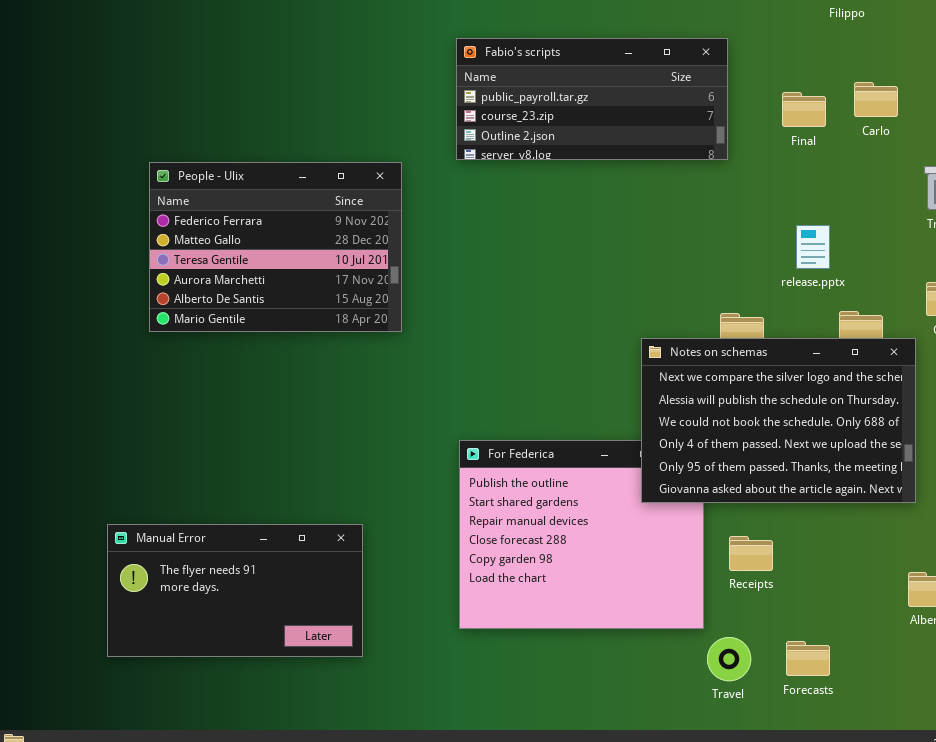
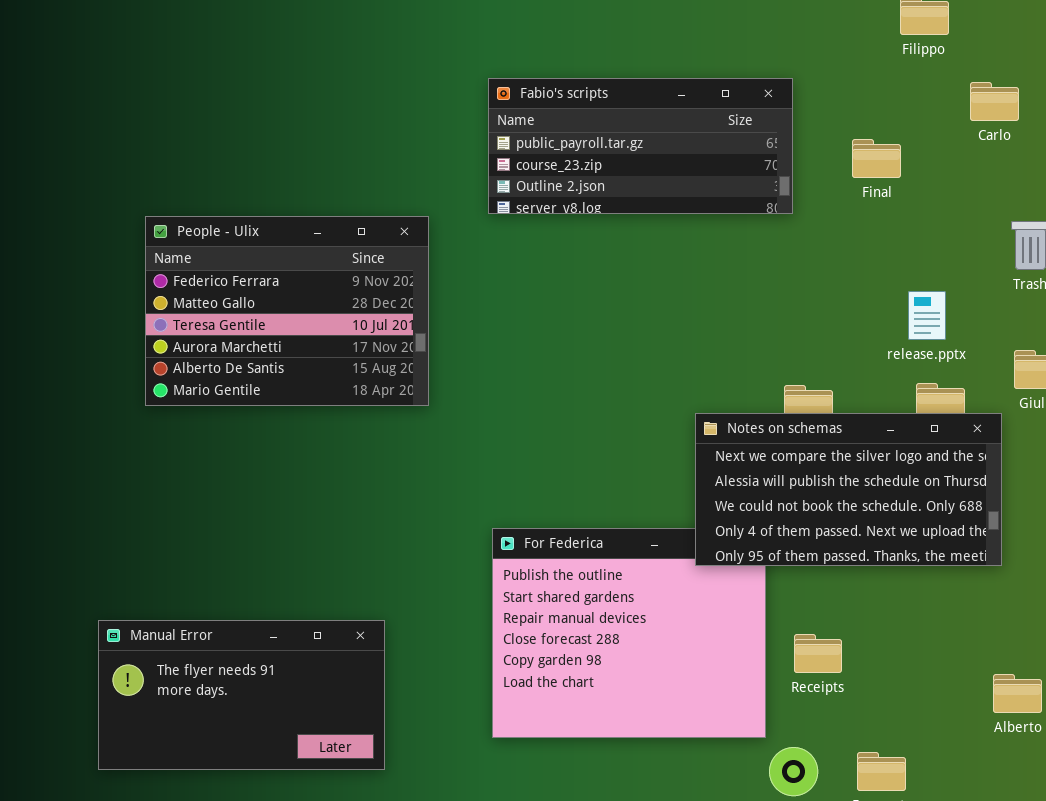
Carlo: [854,82,898,117] -> [970,82,1019,121], moved
release.pptx: [796,225,830,269] -> [908,291,946,340], moved
Notes on schemas: [641,338,916,503] -> [695,413,1002,566], resized

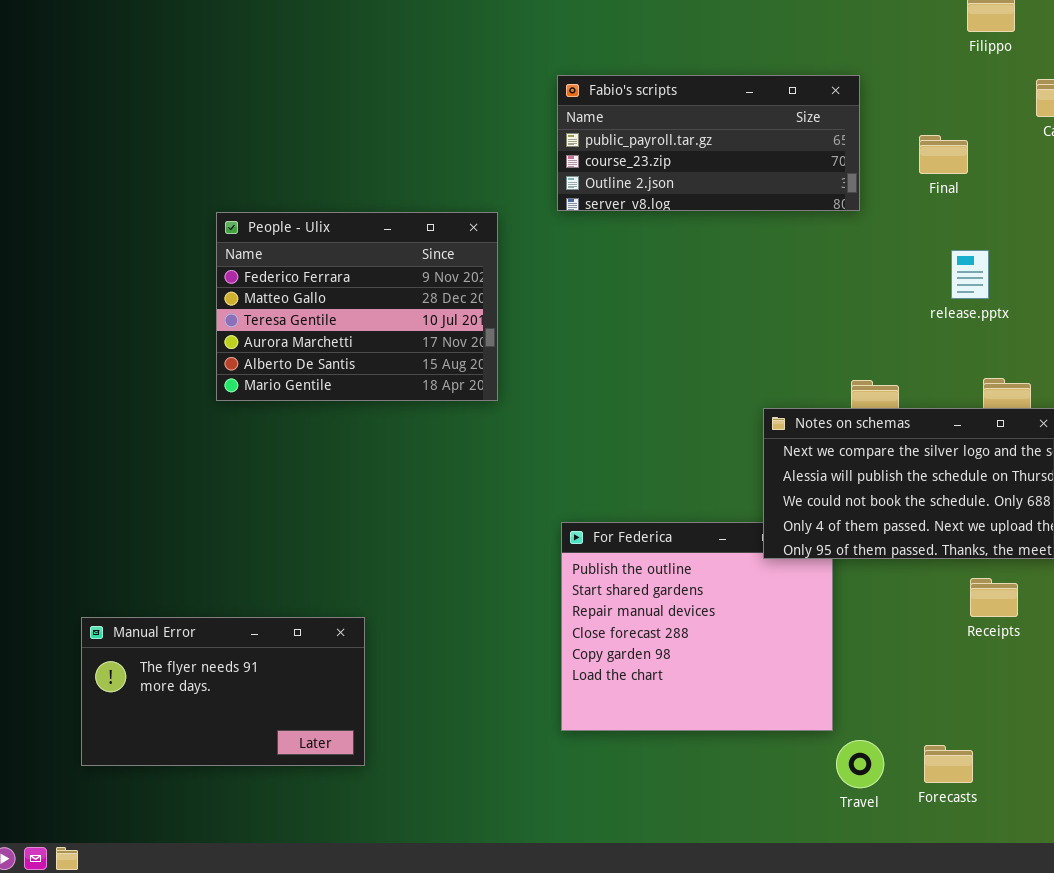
release.pptx: [908,291,946,340] -> [951,250,989,299], moved
Manual Error: [98,620,385,770] -> [81,617,365,766], moved
Receipts: [794,634,842,673] -> [970,578,1018,617], moved

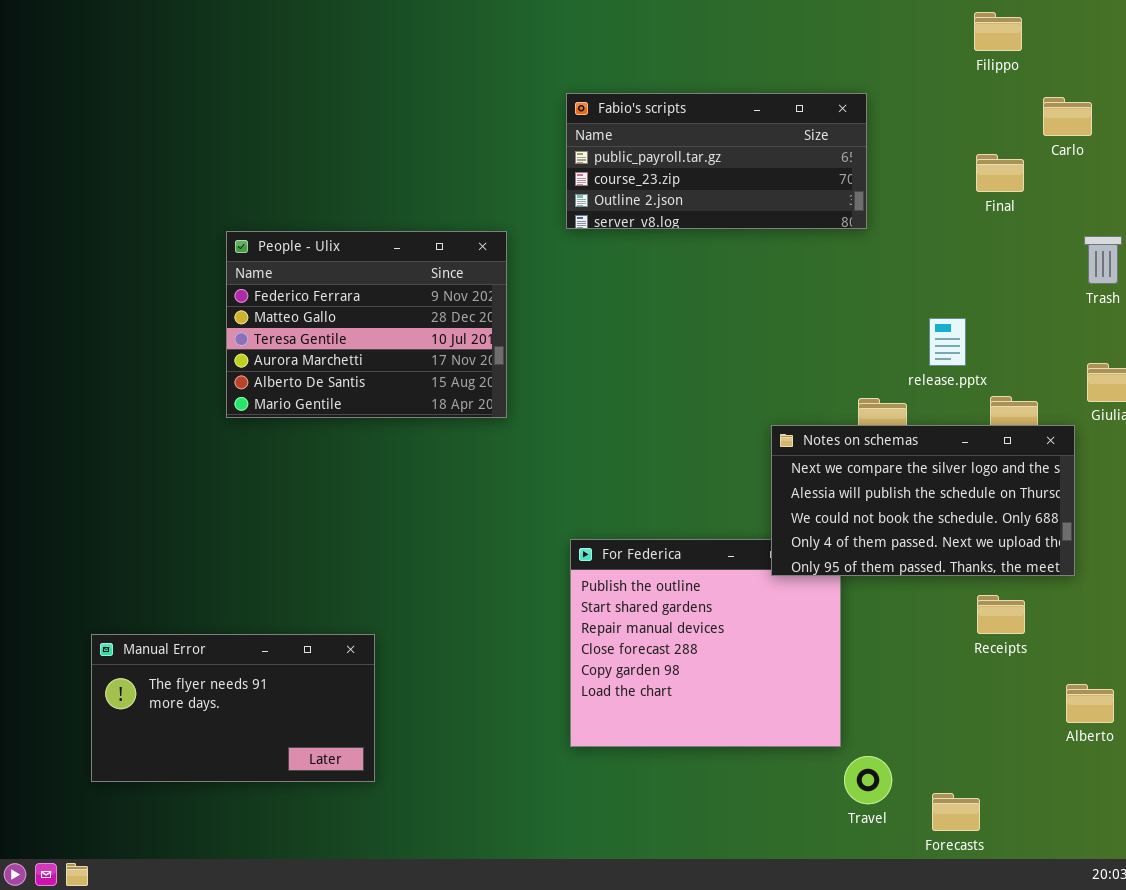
Final: [919,135,968,174] -> [976,154,1024,192], moved
release.pptx: [951,250,989,299] -> [929,318,966,366], moved
Forecasts: [924,745,973,783] -> [932,793,980,831], moved

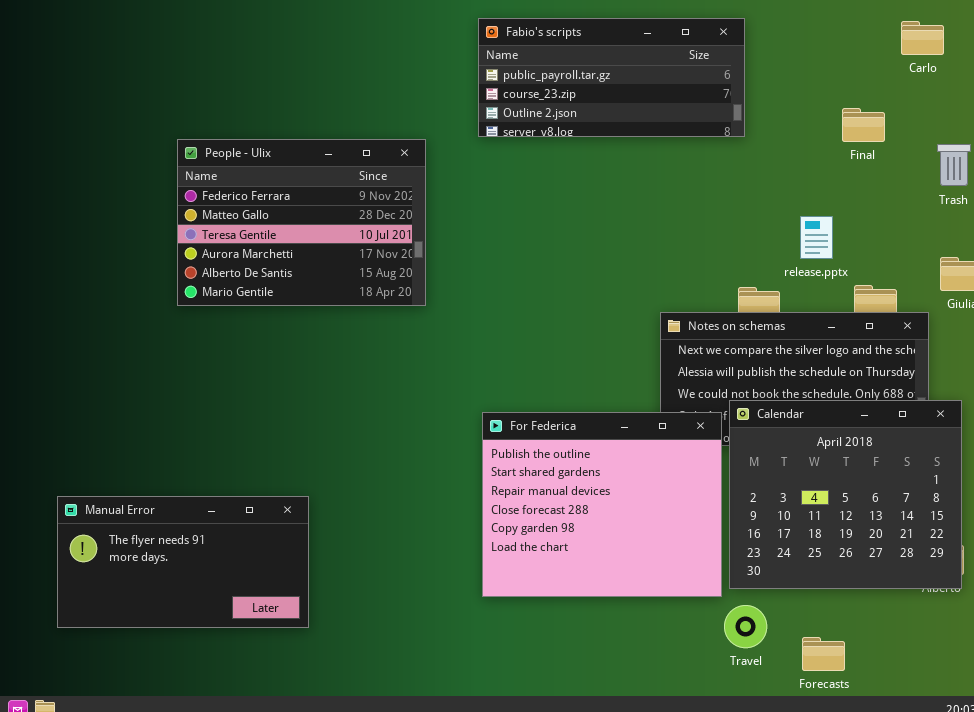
Final: [976,154,1024,192] -> [842,108,885,142], moved
Calendar: none -> [729,400,962,589], opened
For Federica: [570,539,841,747] -> [482,412,722,597], raised

